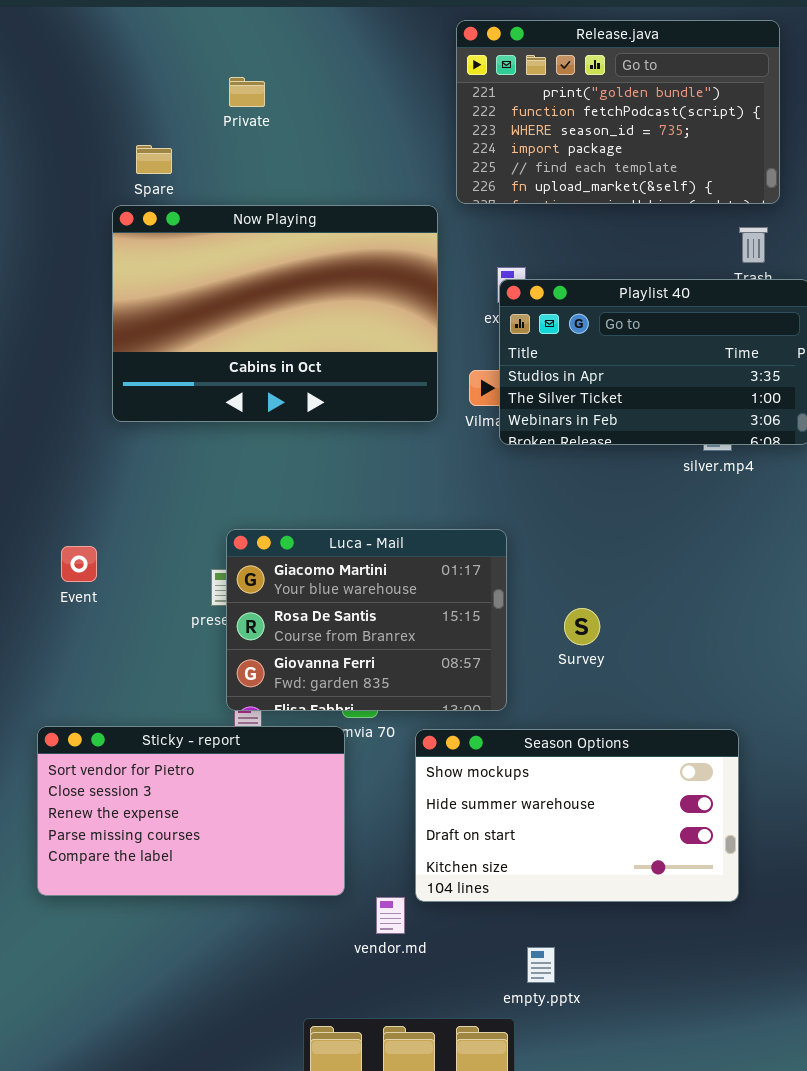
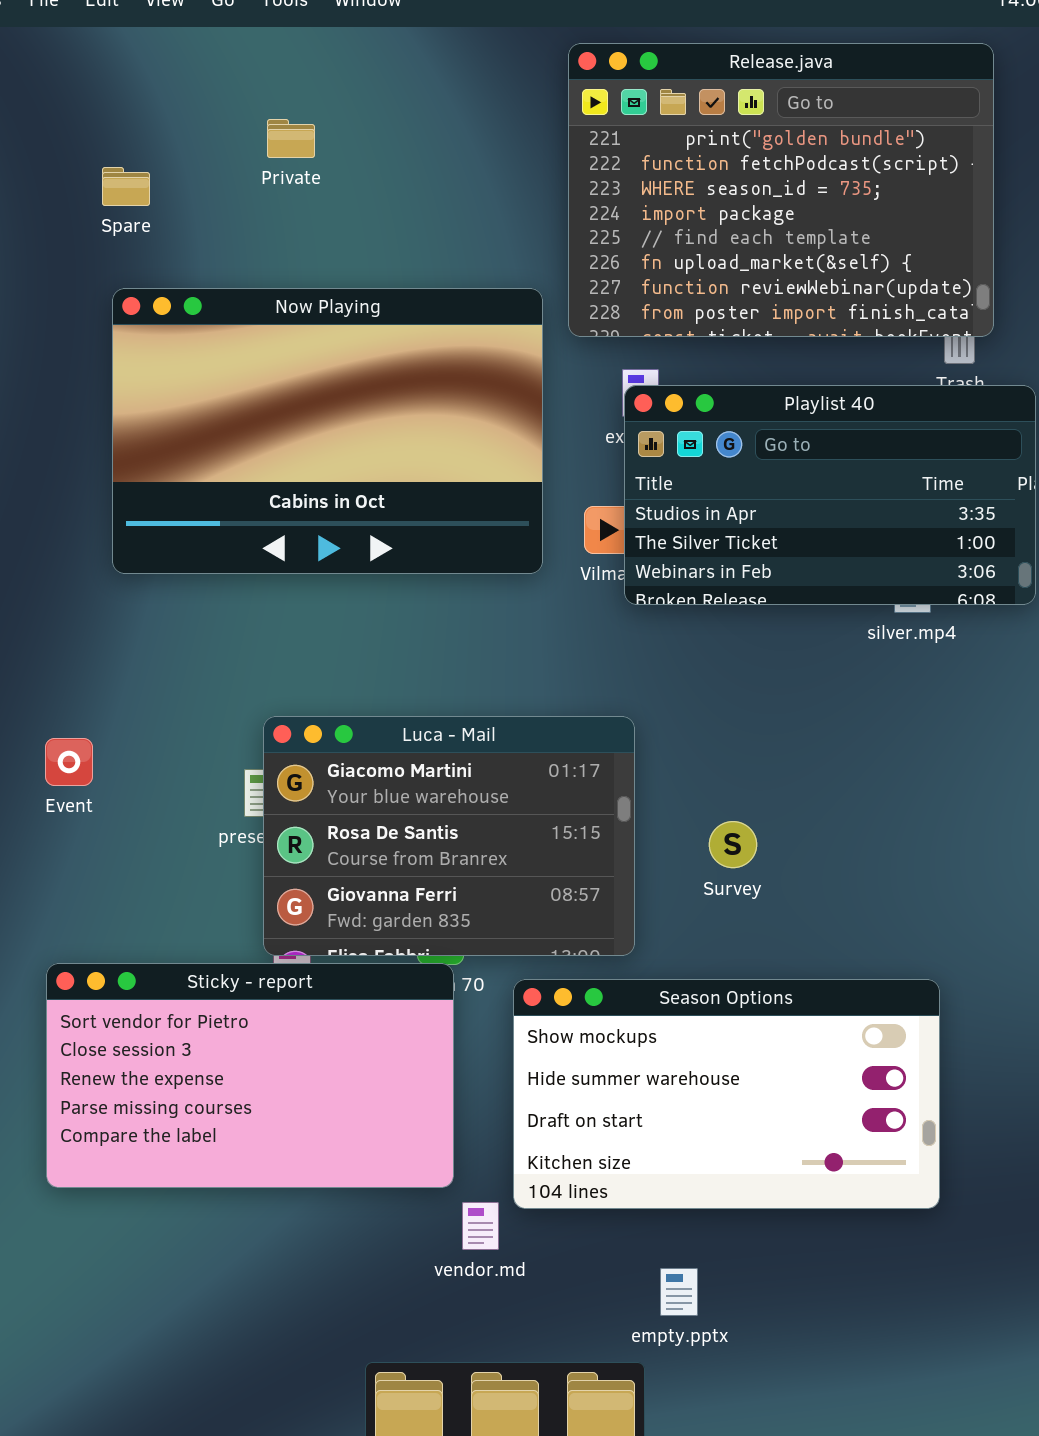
Release.java: [456,20,780,204] -> [568,43,994,337], resized
Spare: [136,145,172,174] -> [102,167,150,206], moved
Sticky - report: [37,726,345,896] -> [46,963,454,1188], moved

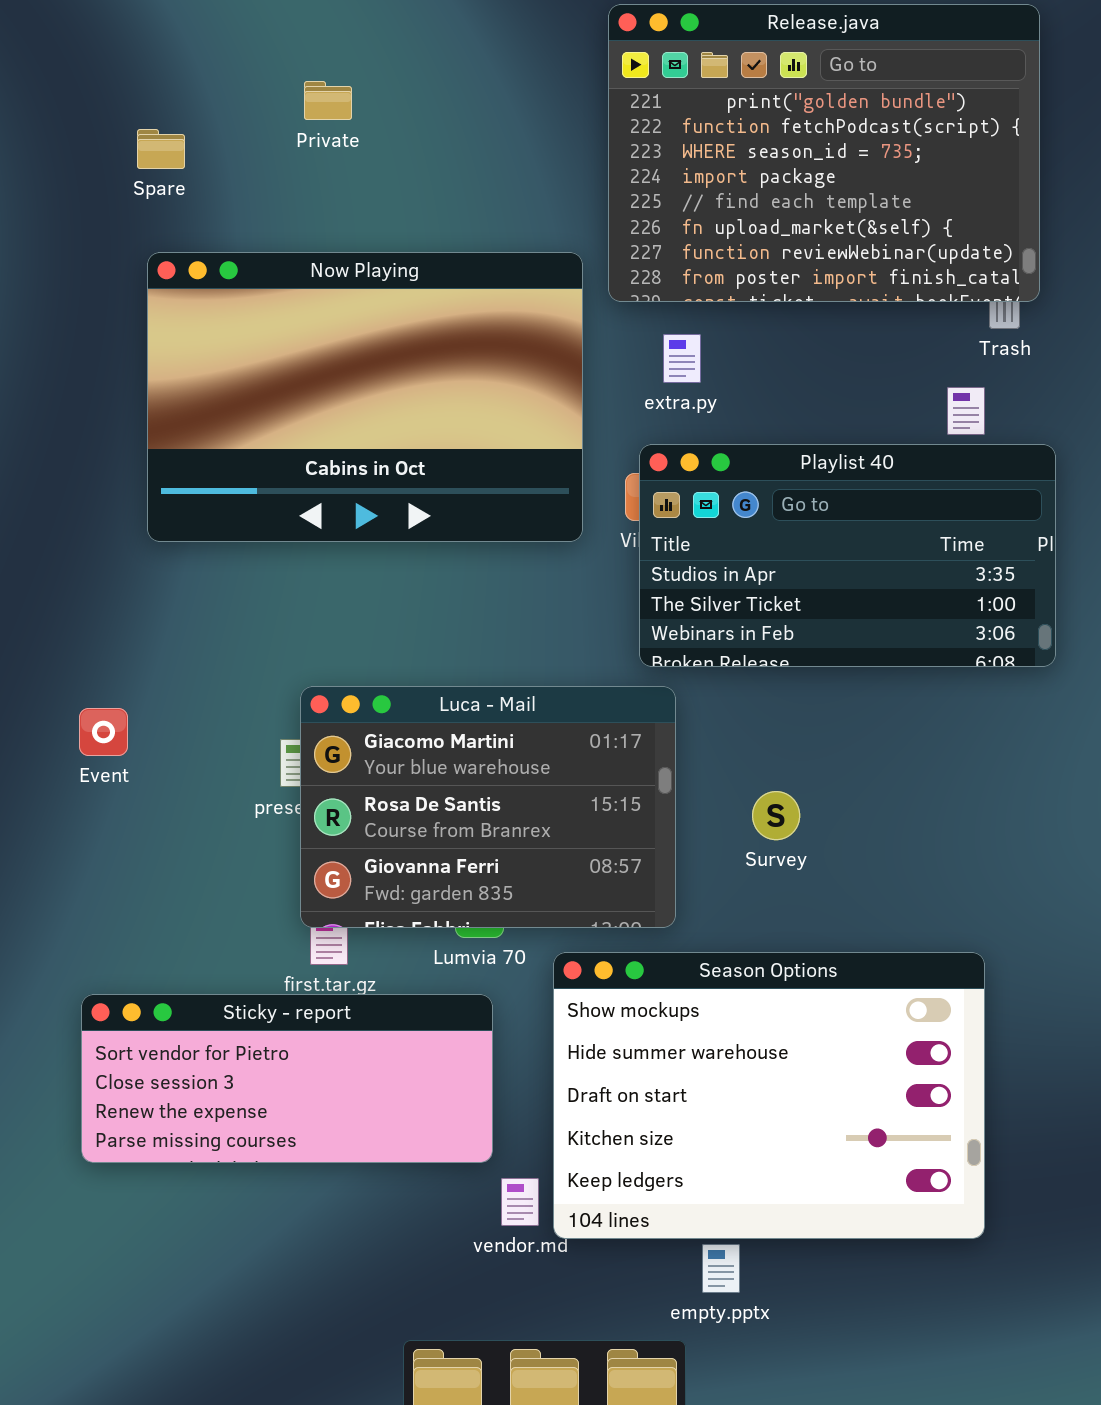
Playlist 40: [624,385,1036,605] -> [639,444,1056,667], moved
Sticky - report: [46,963,454,1188] -> [81,994,493,1163], resized
Season Options: [513,979,940,1209] -> [553,952,985,1239], resized

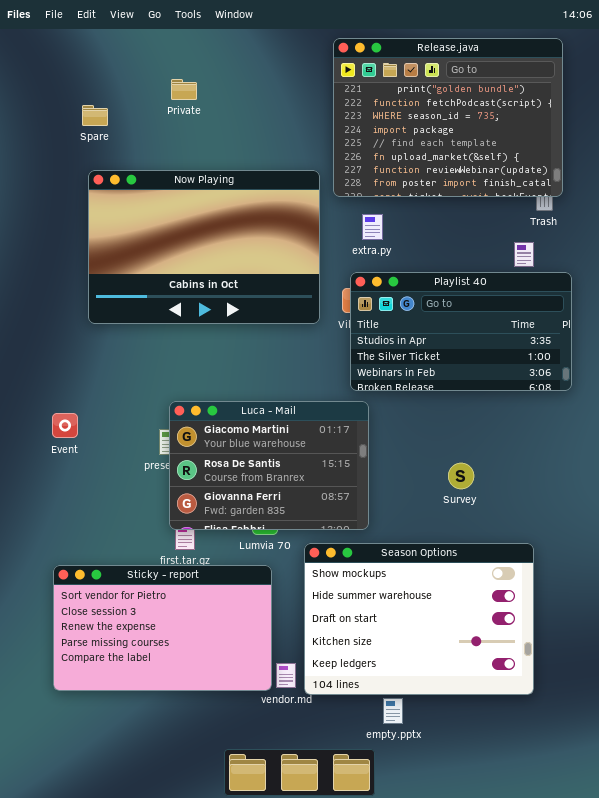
Survey: [752,791,800,840] -> [448,463,474,489], moved
Sticky - report: [81,994,493,1163] -> [53,565,272,691], resized

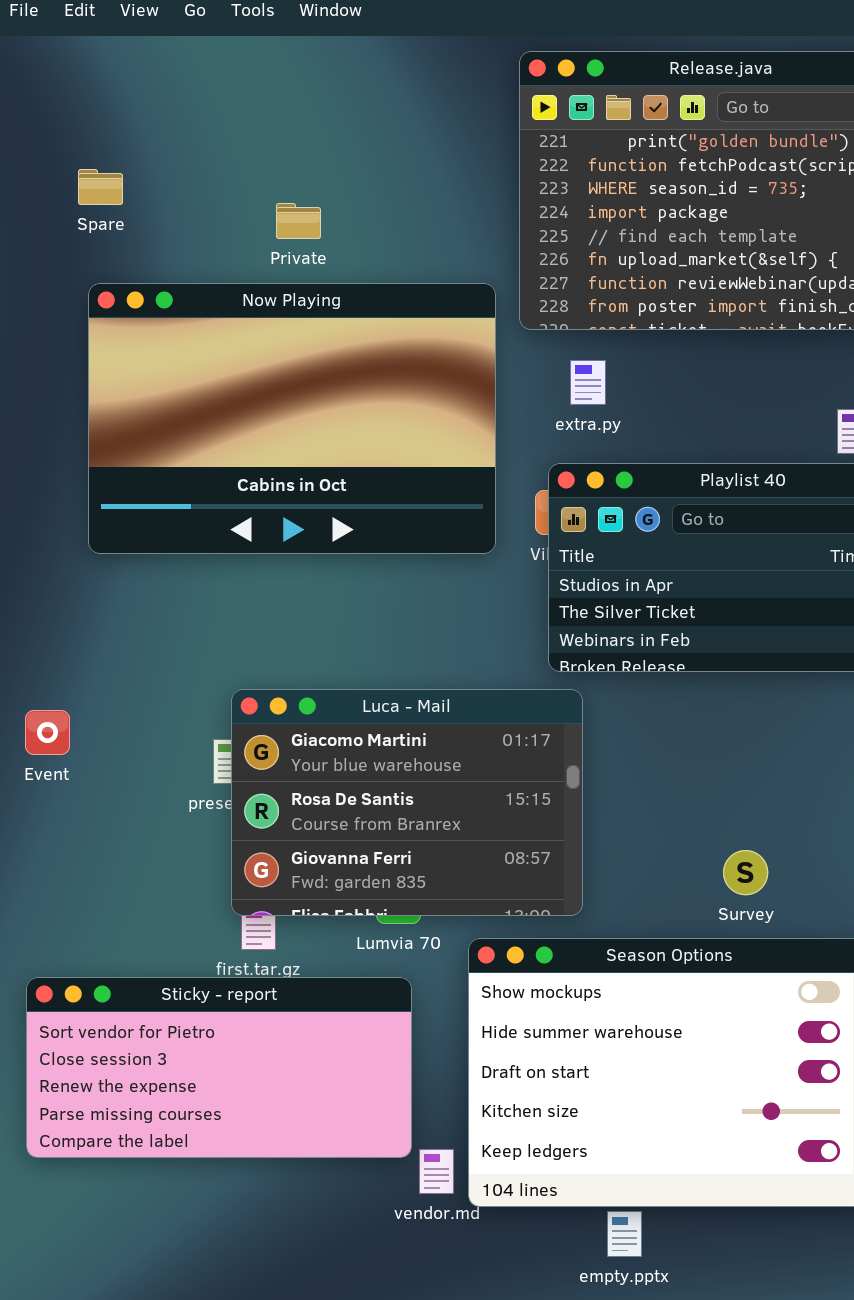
Private: [171,79,197,100] -> [276,203,321,239], moved
Survey: [448,463,474,489] -> [723,850,768,895], moved
Sticky - report: [53,565,272,691] -> [26,977,412,1158], resized

